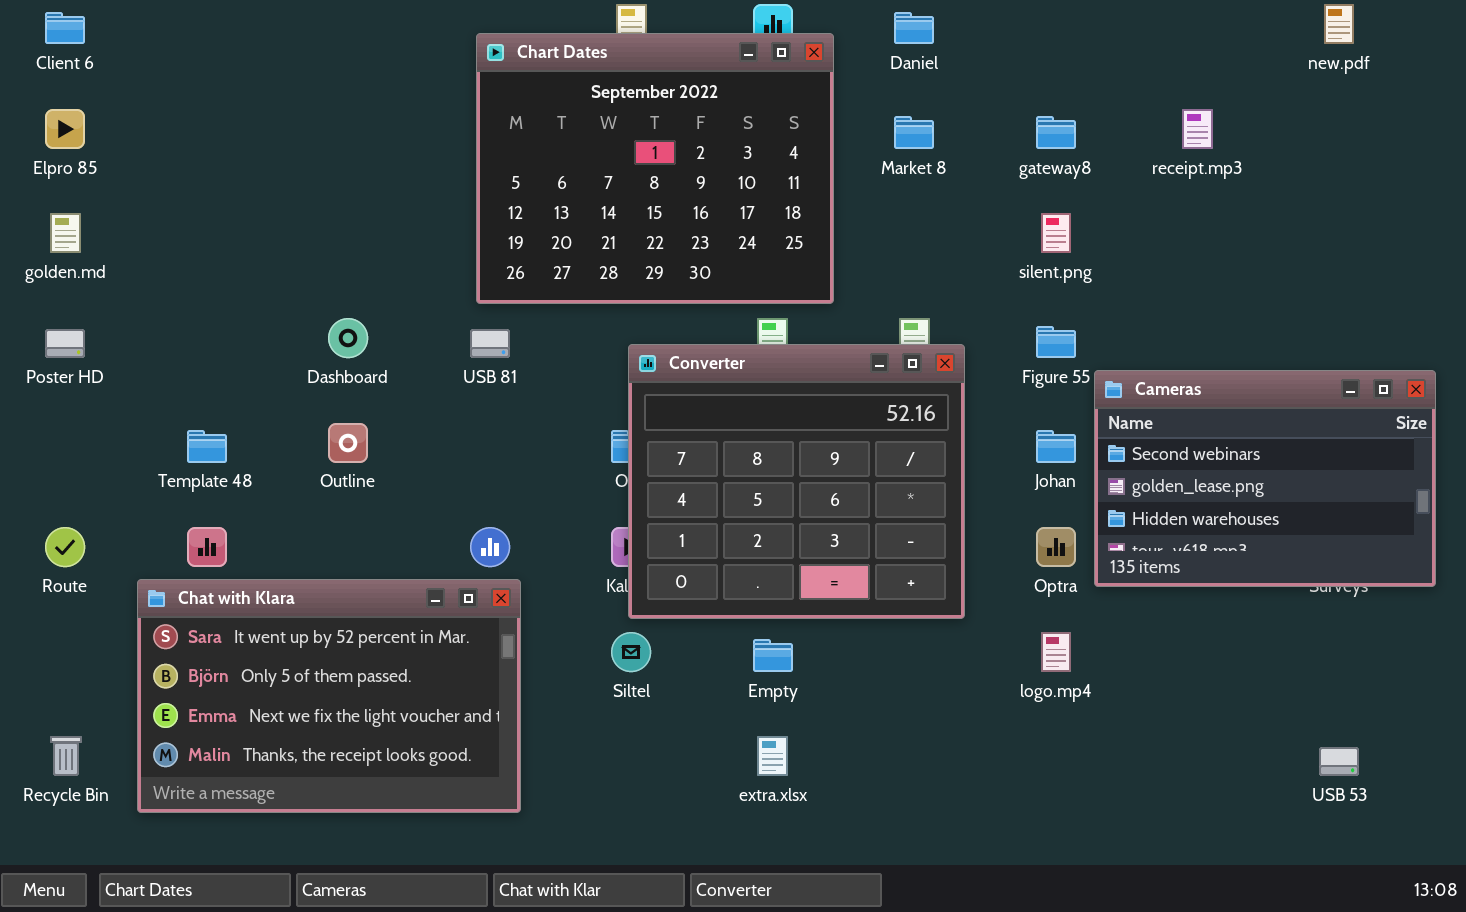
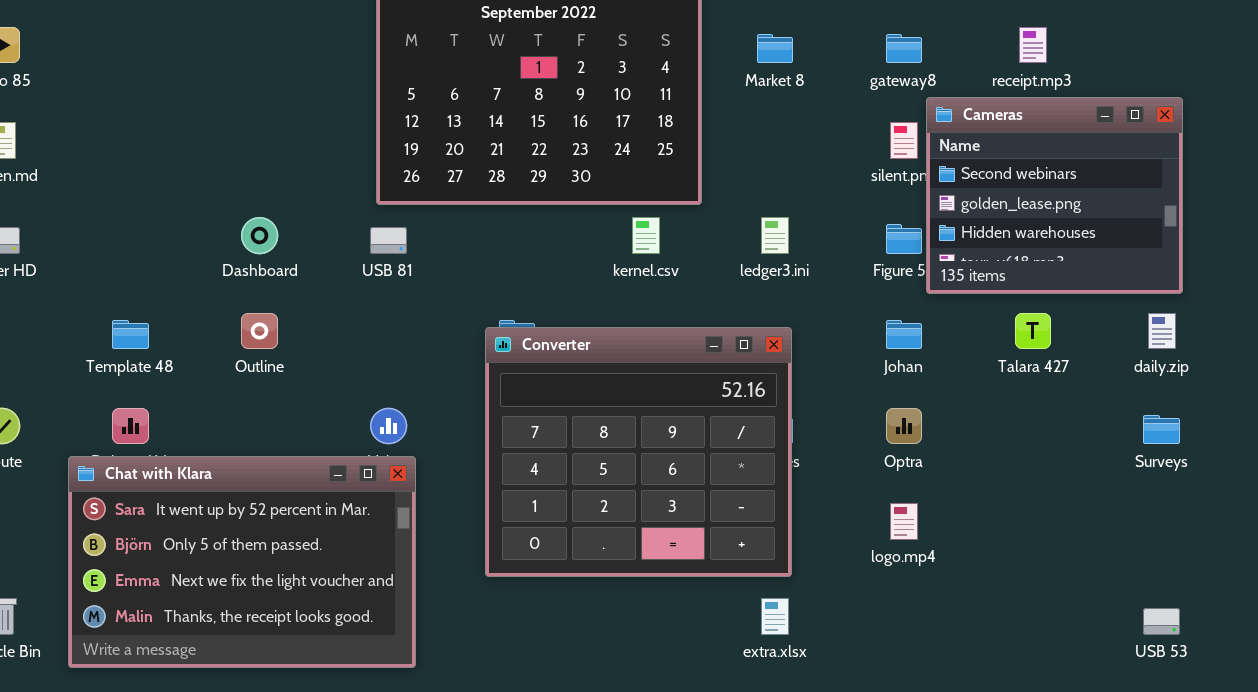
Converter: [628,344,965,619] -> [485,327,792,577], moved
Cameras: [1094,370,1436,587] -> [926,97,1183,294], moved, resized
extra.xlsx: [757,736,788,776] -> [761,598,789,635], moved

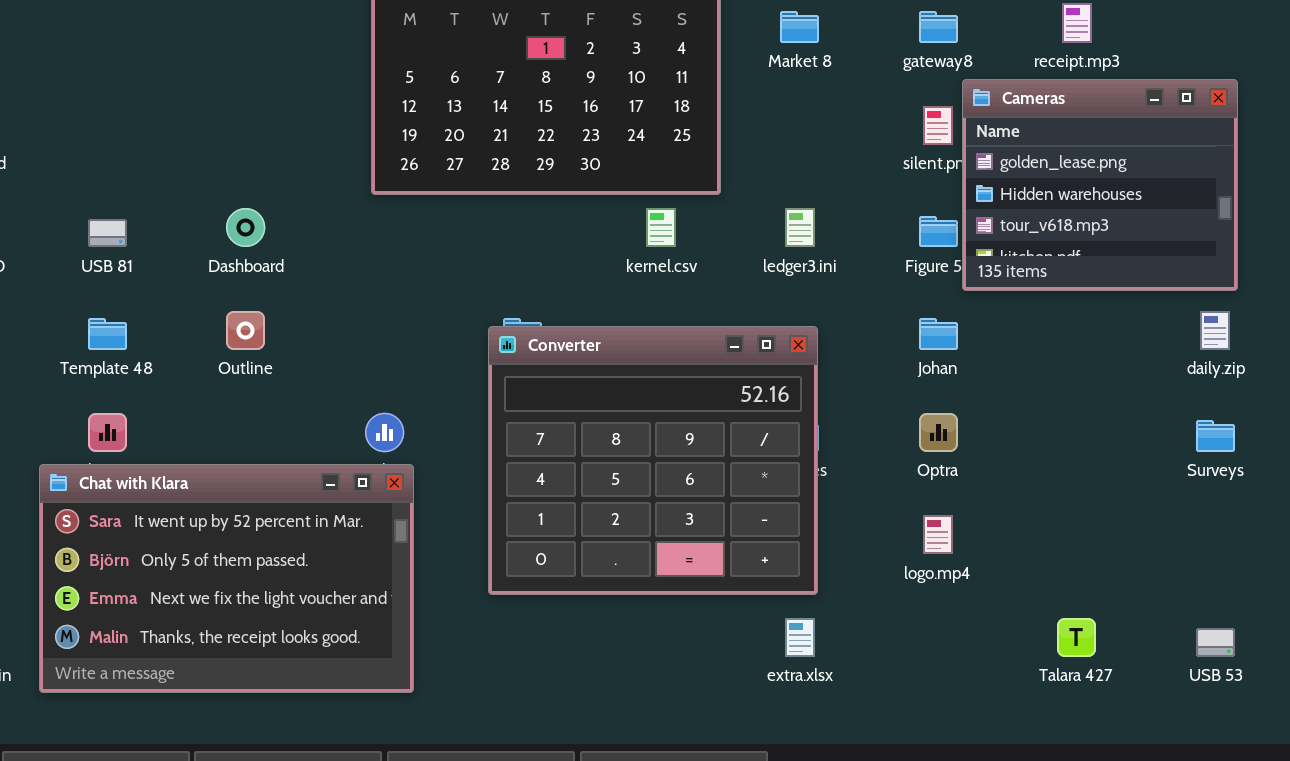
Cameras: [926,97,1183,294] -> [962,79,1238,291], scrolled down 1 row
USB 81: [370,227,407,254] -> [88,219,127,247], moved
Talara 427: [1015,313,1051,349] -> [1057,618,1096,657], moved

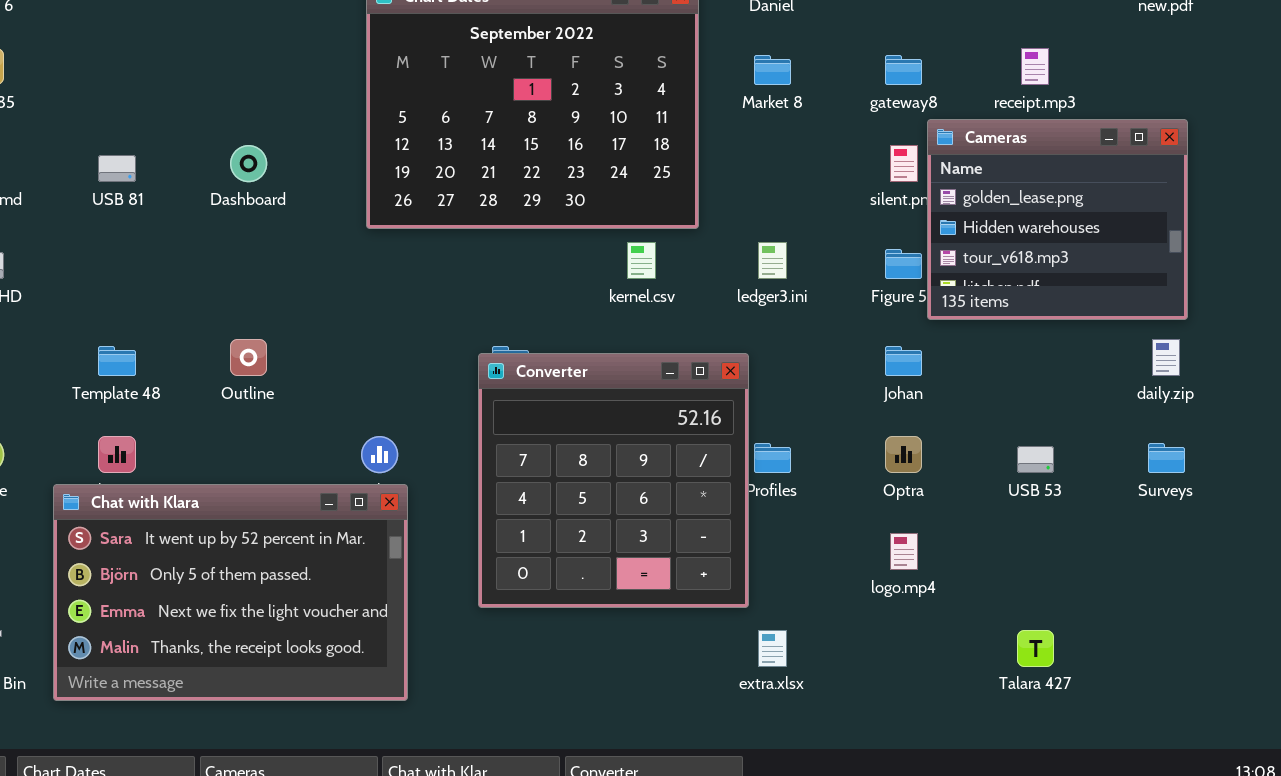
Dashboard: [226,208,265,247] -> [230,145,267,182], moved
USB 81: [88,219,127,247] -> [98,155,136,182], moved
Converter: [488,326,818,595] -> [478,353,749,608], resized
USB 53: [1196,628,1235,657] -> [1017,446,1054,473], moved

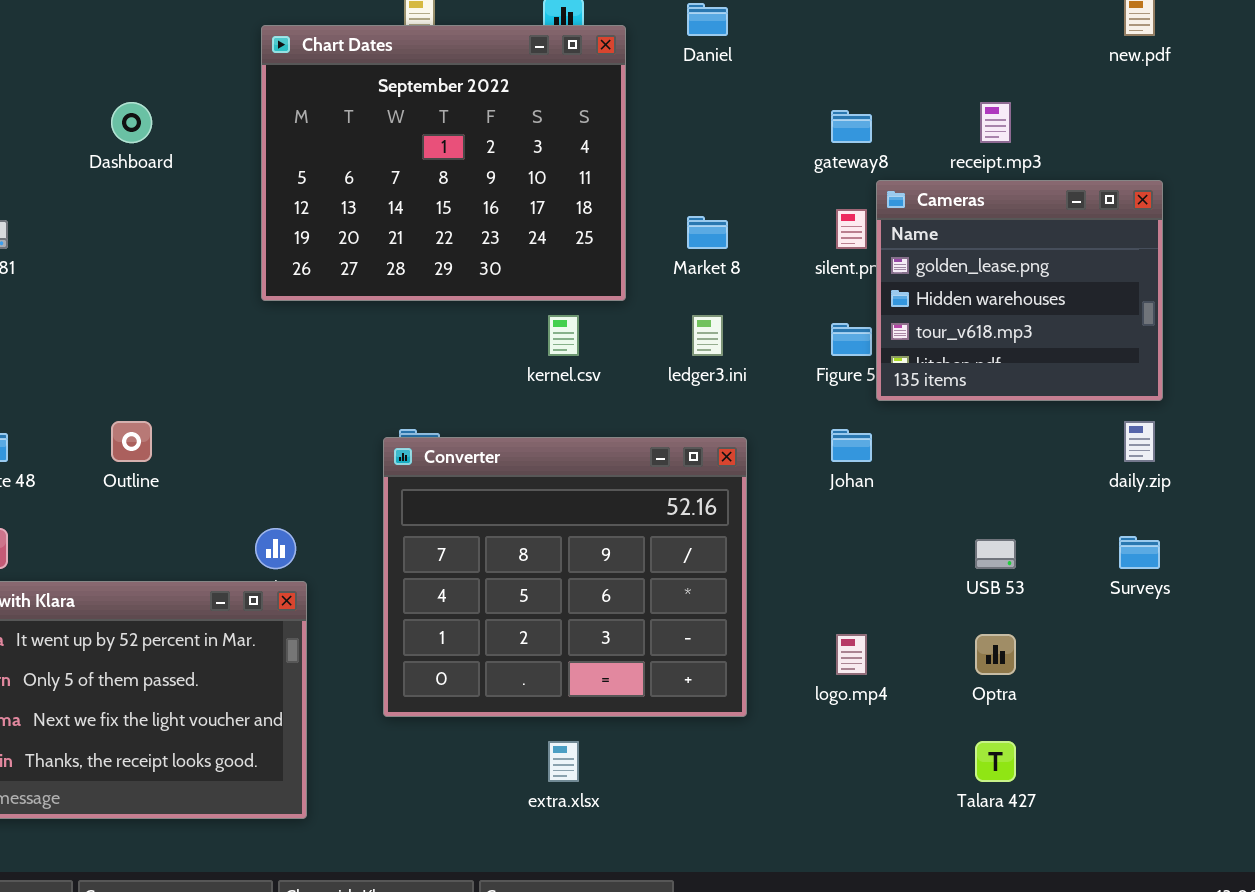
Market 8: [754,55,791,85] -> [687,216,728,249], moved
Dashboard: [230,145,267,182] -> [111,102,152,143], moved
Converter: [478,353,749,608] -> [383,437,747,717], resized
Optra: [885,436,922,473] -> [975,634,1016,675], moved
extra.xlsx: [758,630,787,667] -> [548,741,579,782], moved

